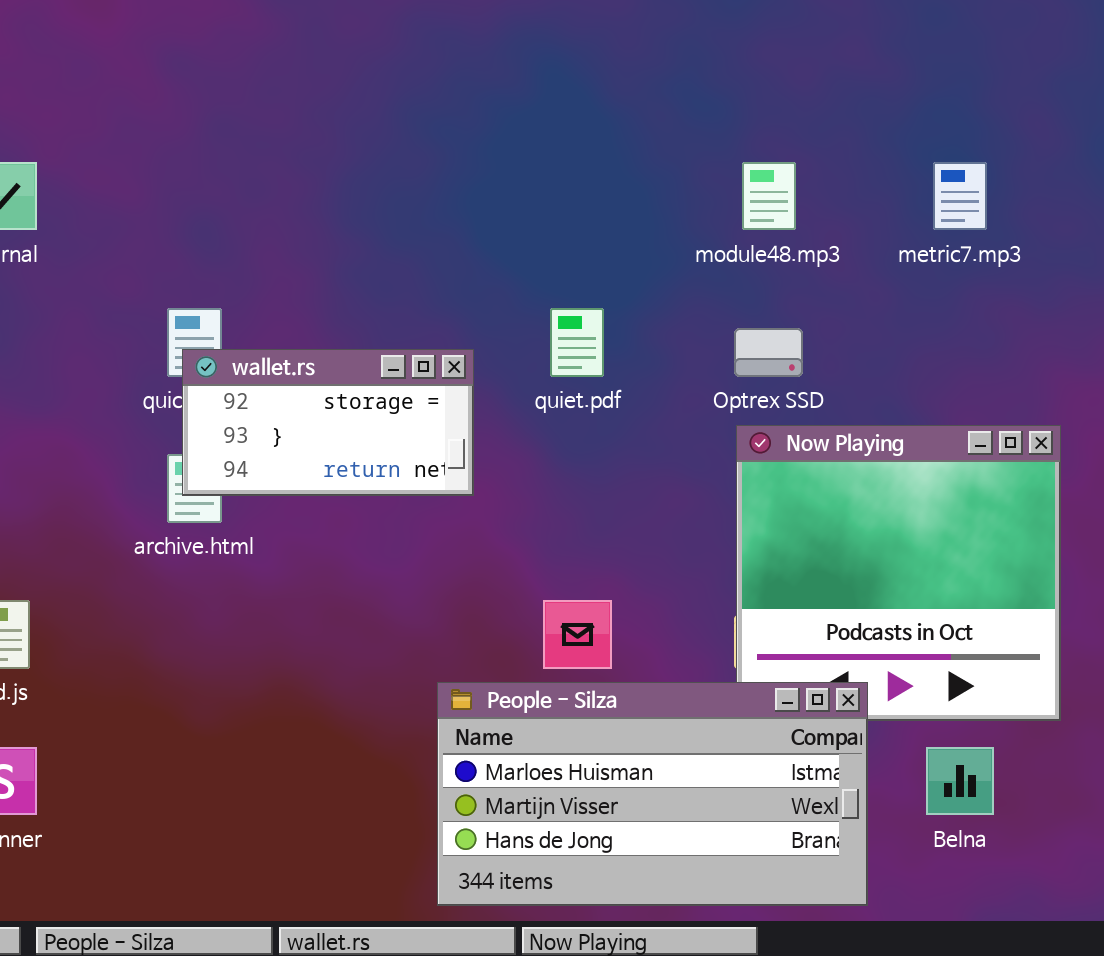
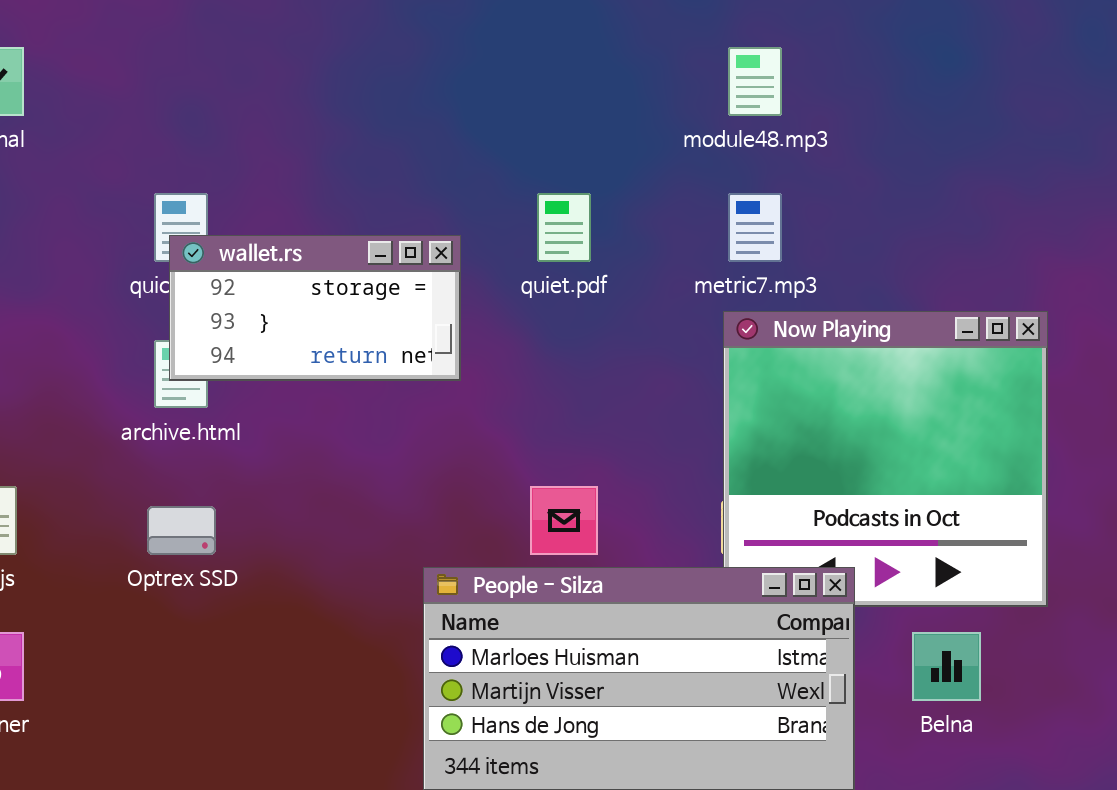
metric7.mp3: [933,162,987,230] -> [728,193,782,262], moved
Optrex SSD: [734,328,803,377] -> [147,506,216,555], moved

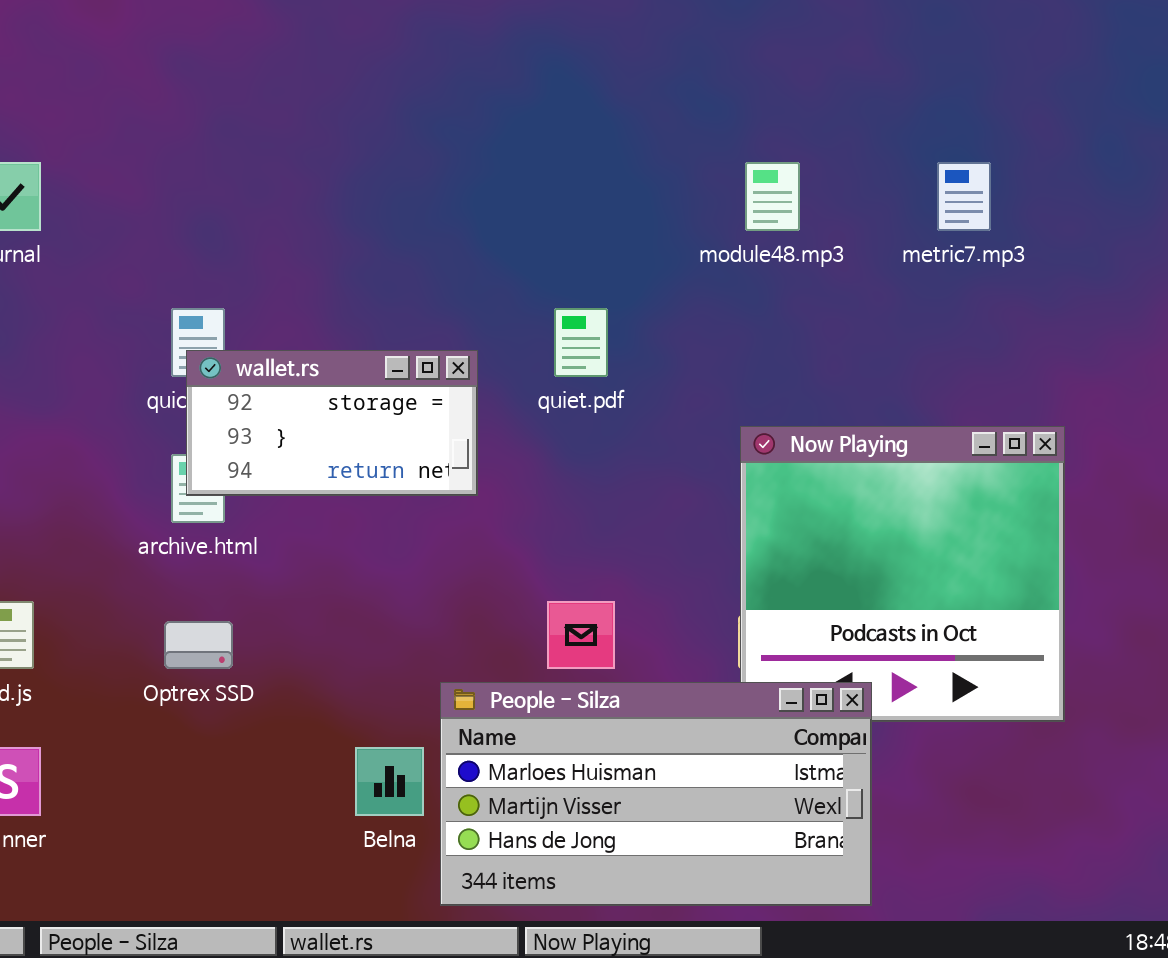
metric7.mp3: [728,193,782,262] -> [937,162,991,231], moved
Belna: [912,632,981,701] -> [355,747,424,816], moved

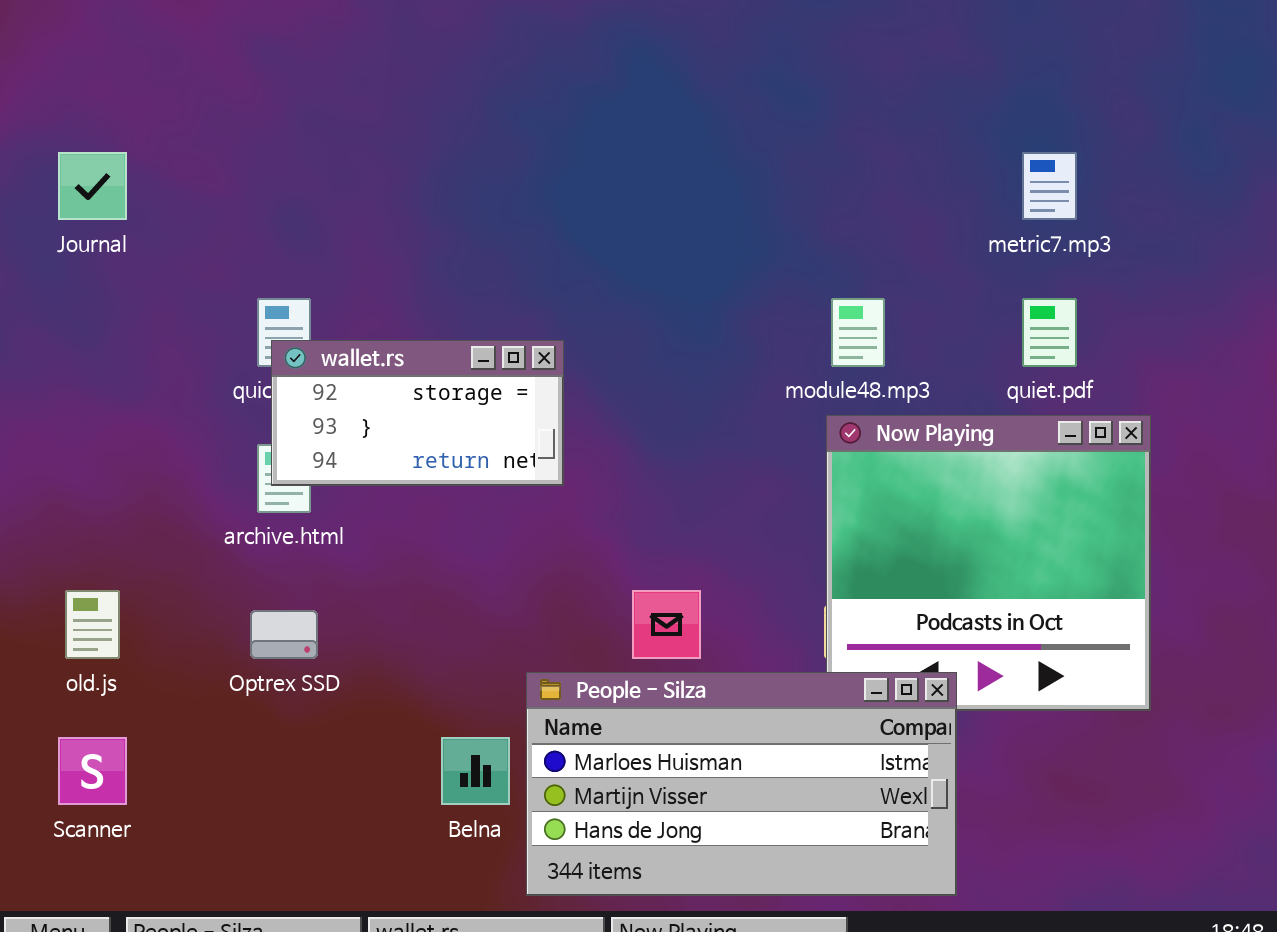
module48.mp3: [745,162,800,231] -> [831,298,885,367], moved
quiet.pdf: [554,308,608,377] -> [1022,298,1077,367], moved

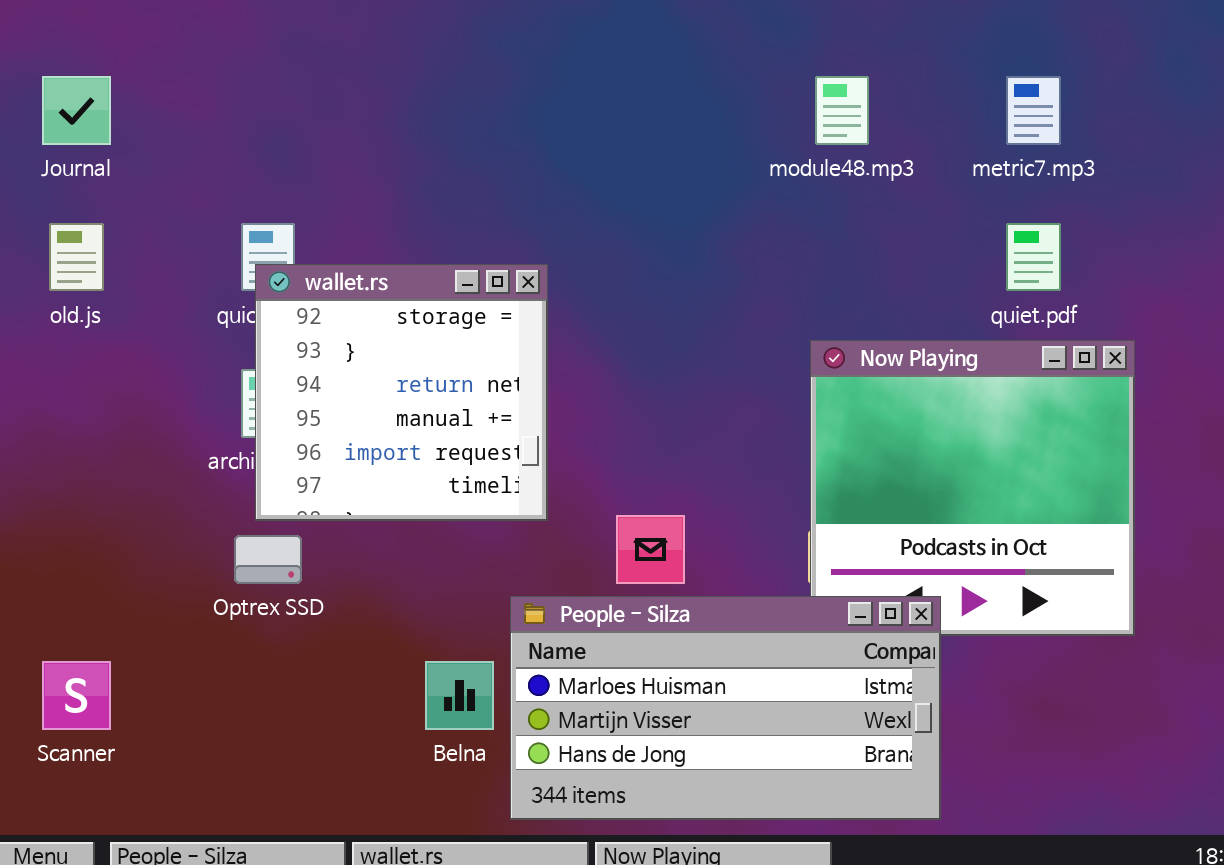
module48.mp3: [831,298,885,367] -> [815,76,869,145], moved
wallet.rs: [271,340,564,486] -> [255,264,548,521], resized
old.js: [65,590,120,659] -> [49,223,104,291], moved

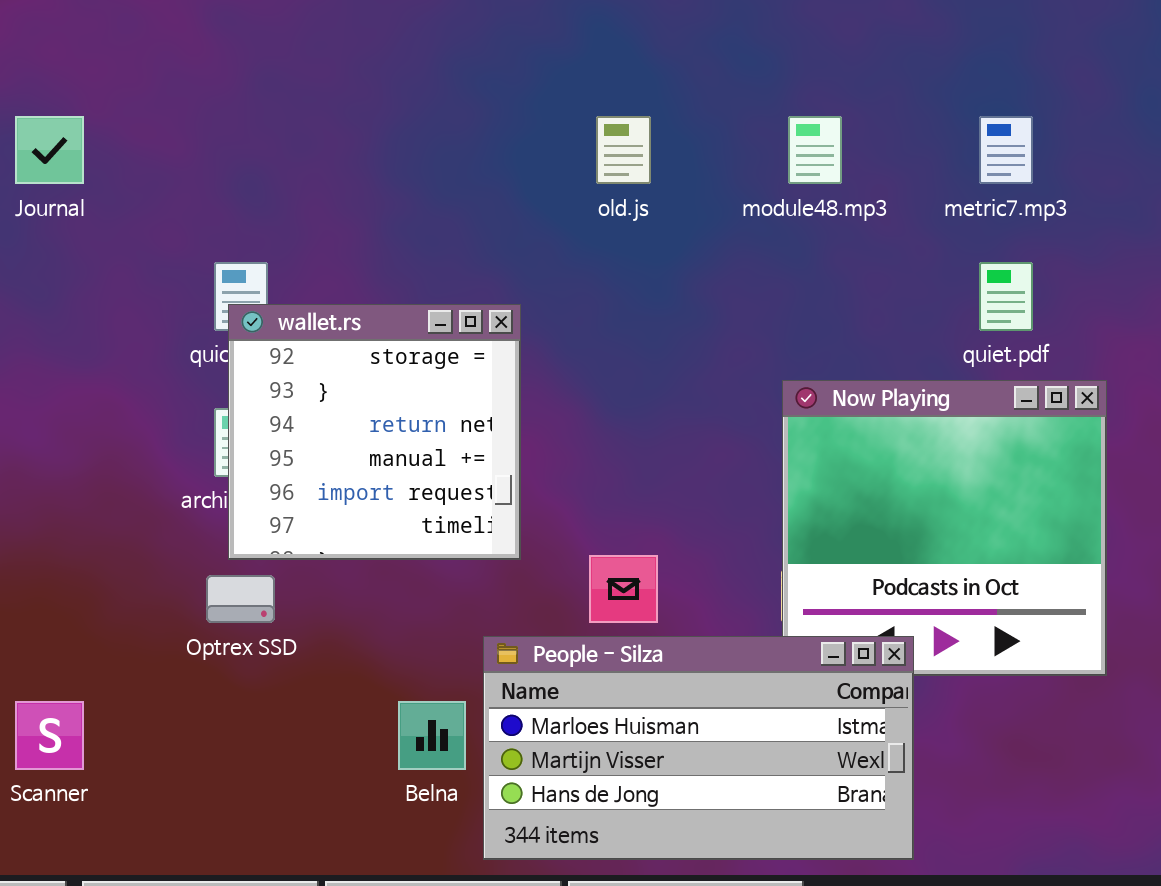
old.js: [49,223,104,291] -> [596,116,651,184], moved

